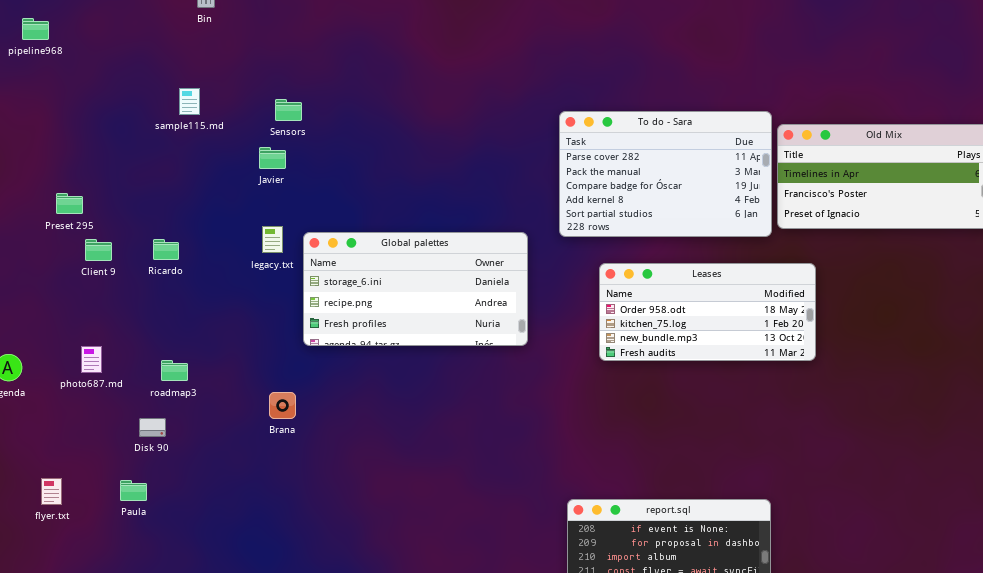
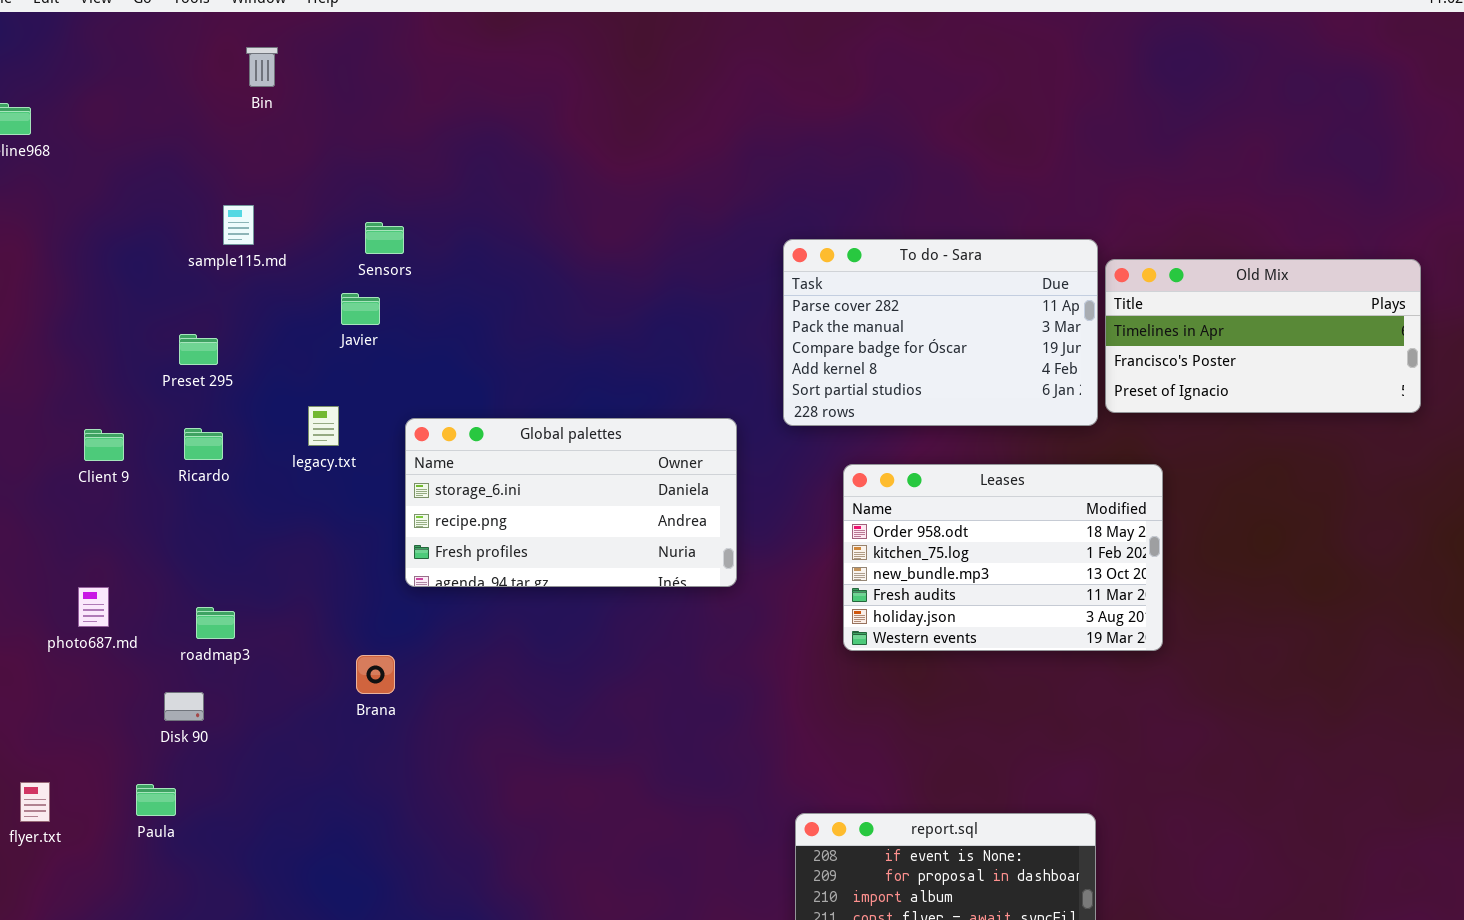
Preset 295: [56,193,83,214] -> [179,334,218,365], moved
legacy.txt: [262,226,283,253] -> [308,406,339,446], moved
Leases: [599,263,816,361] -> [843,464,1163,651], resized

